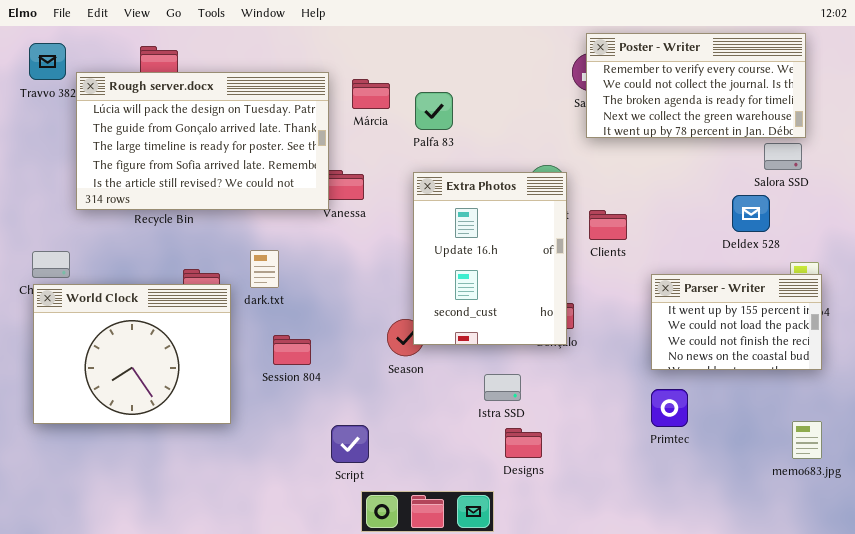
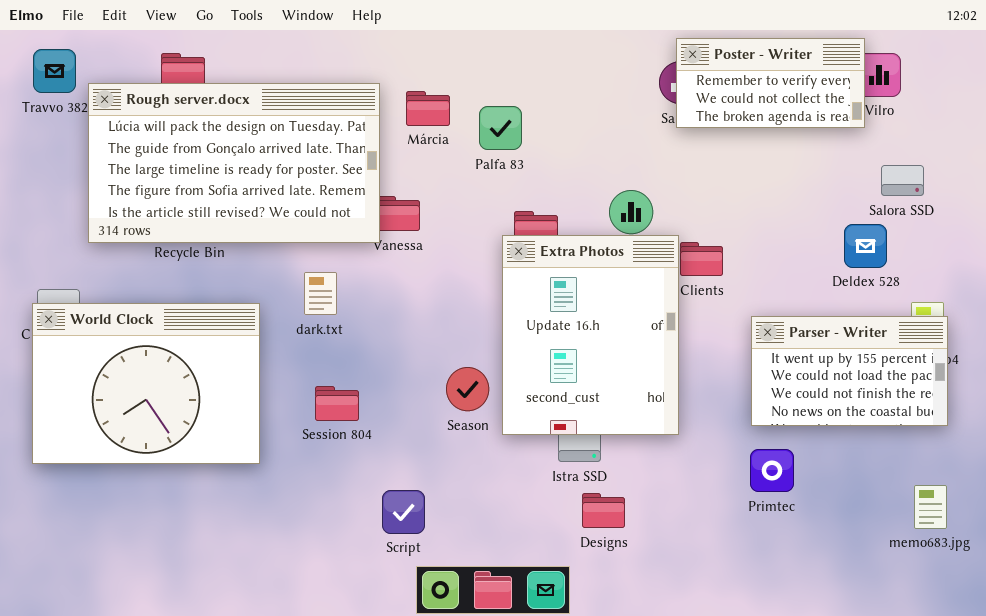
Poster - Writer: [586,33,806,138] -> [676,38,865,128], resized
Extra Photos: [413,172,567,345] -> [502,235,679,435], moved
dark.txt: [250,250,279,288] -> [304,272,337,315], moved
World Clock: [33,284,231,424] -> [32,303,260,464], moved

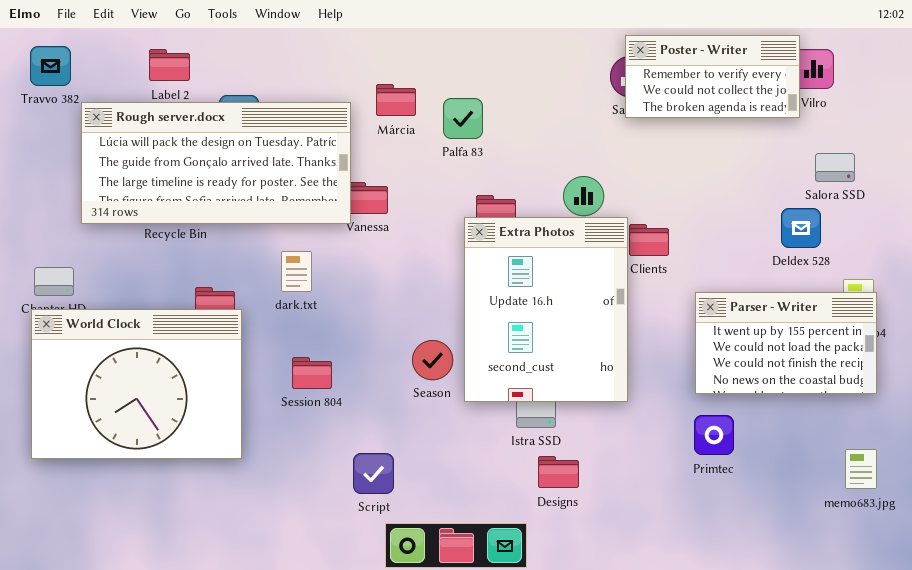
Rough server.docx: [88,83,380,243] -> [81,102,351,224], resized
World Clock: [32,303,260,464] -> [31,309,242,459], moved

